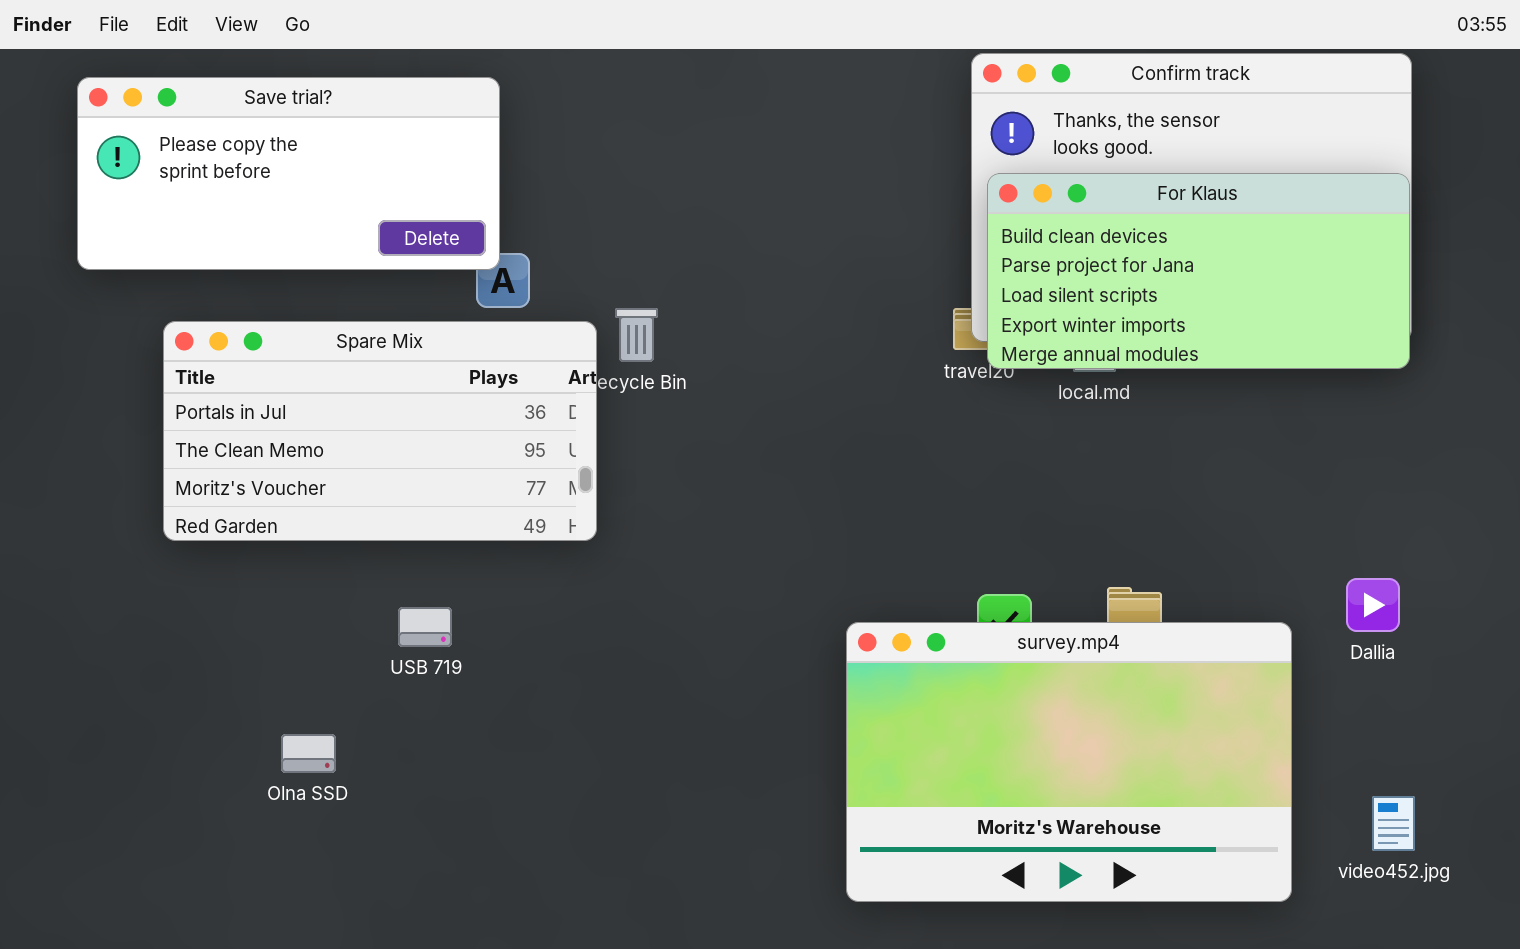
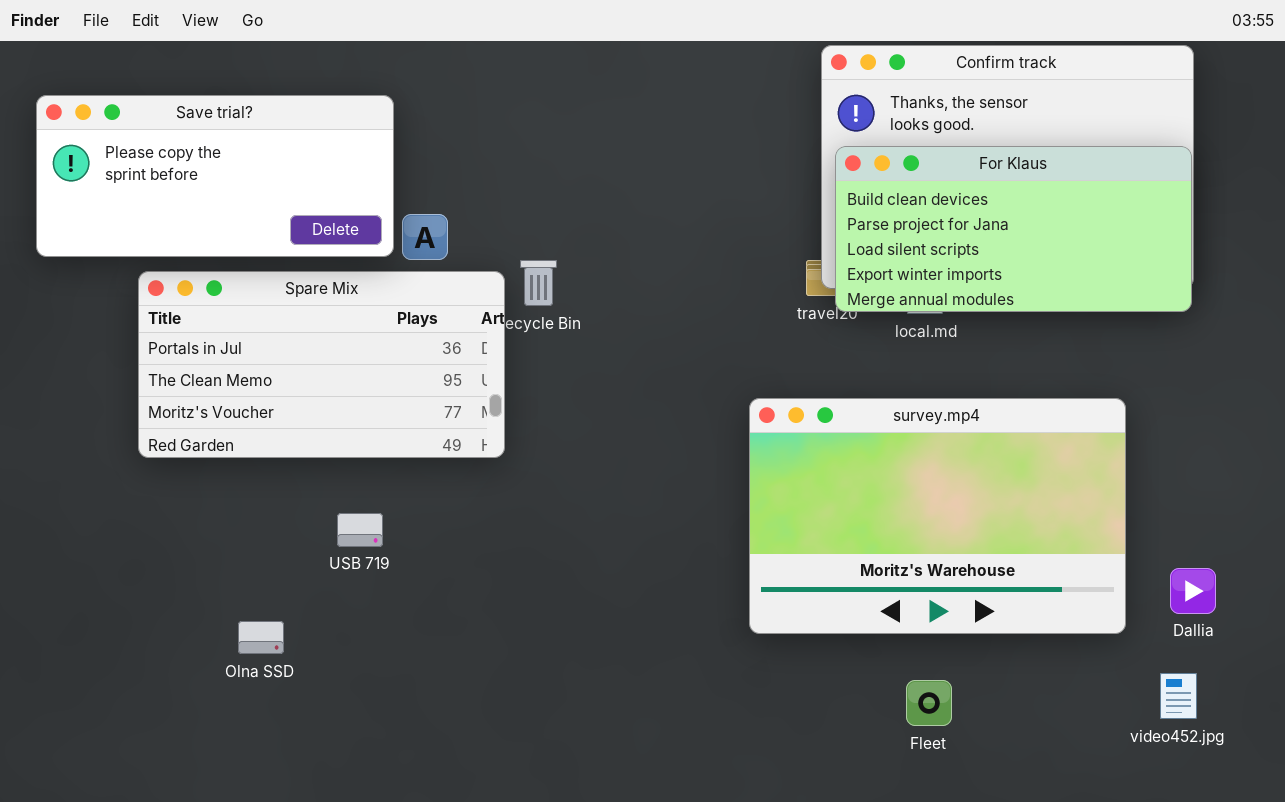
Save trial?: [77,77,500,270] -> [36,95,394,257], moved
Dallia: [1346,578,1400,632] -> [1170,568,1216,614], moved
survey.mp4: [846,622,1292,902] -> [749,398,1126,634], moved

